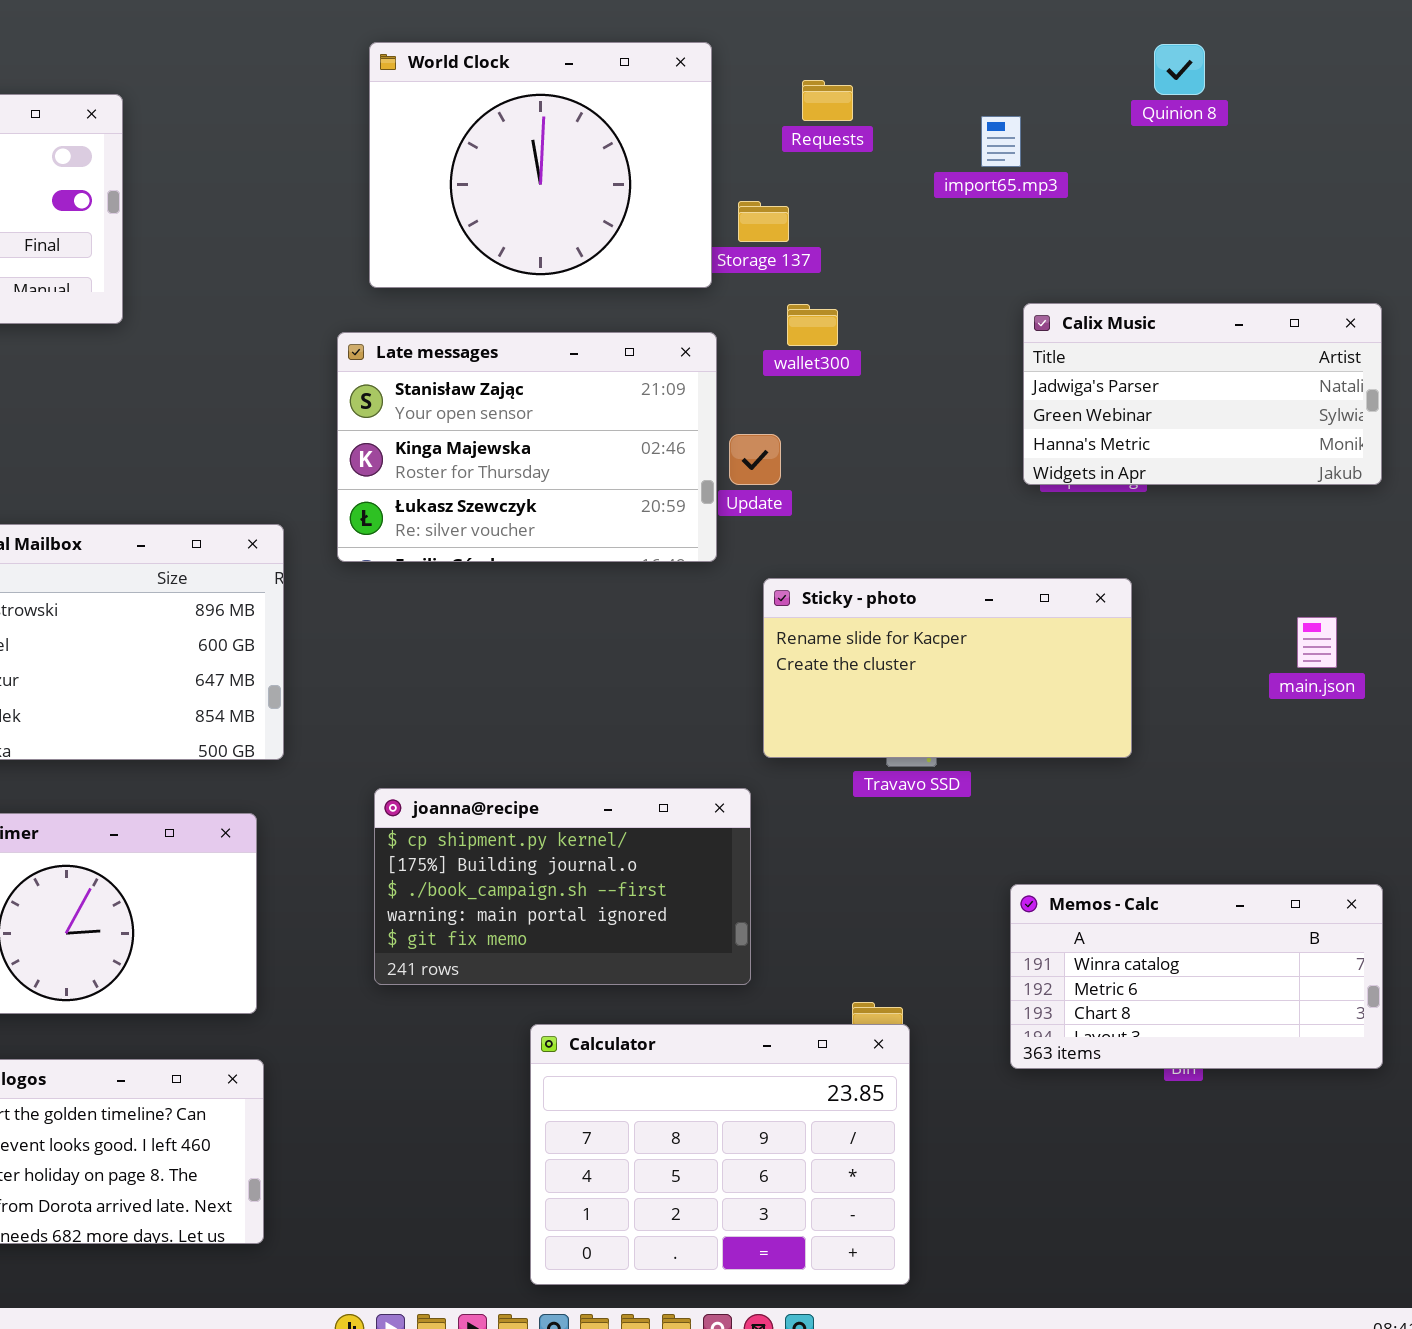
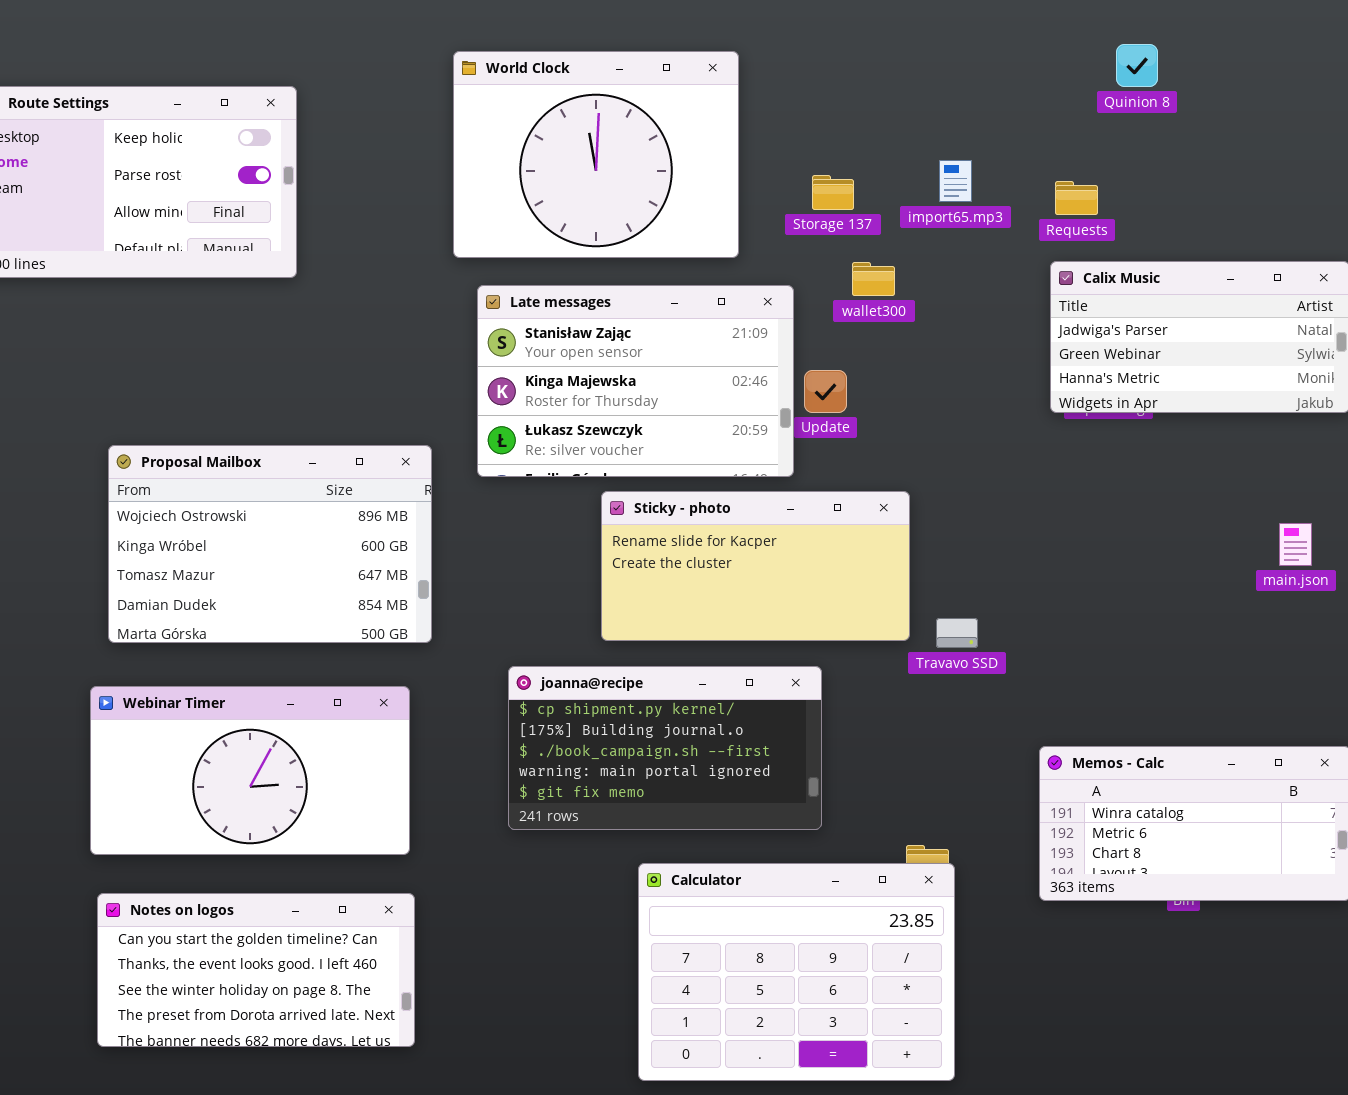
World Clock: [369,42,712,288] -> [453,51,739,258], moved
Quinion 8: [1154,44,1205,95] -> [1116,44,1158,87], moved
Requests: [802,80,853,121] -> [1055,181,1098,215], moved
import65.mp3: [981,116,1021,167] -> [939,160,972,202], moved
Sticky - photo: [763,578,1132,758] -> [601,491,910,641], moved

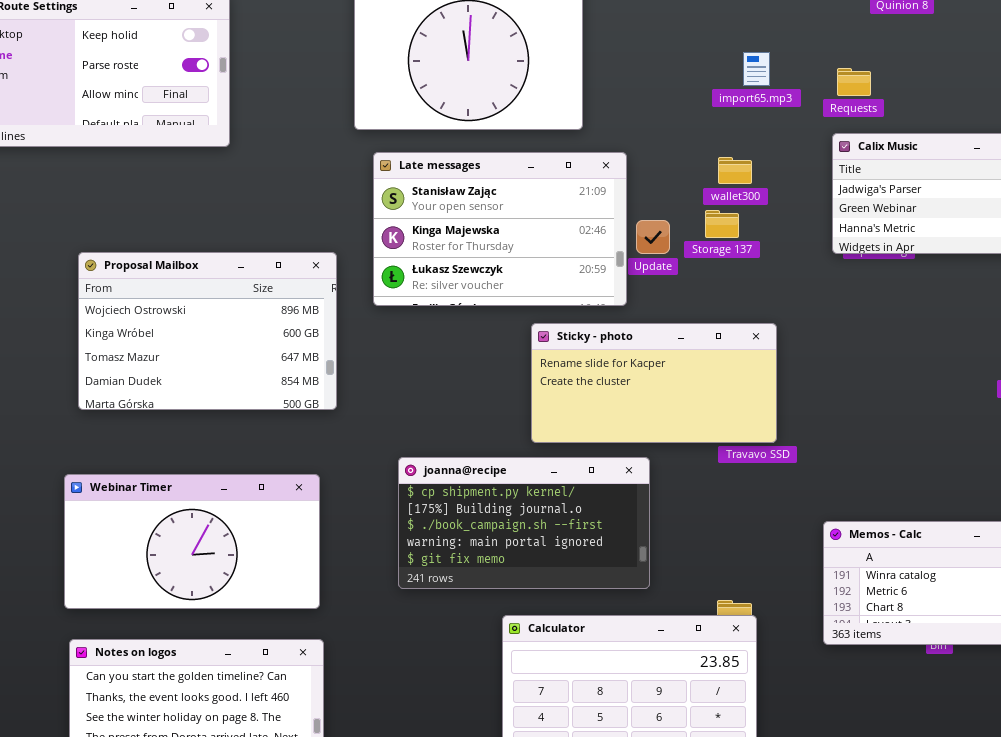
Storage 137: [812,175,854,210] -> [705,210,739,238], moved
wallet300: [852,262,895,296] -> [718,157,752,184], moved
Proposal Mailbox: [108,445,432,643] -> [78,252,337,410], moved
Sticky - photo: [601,491,910,641] -> [531,323,777,443], moved

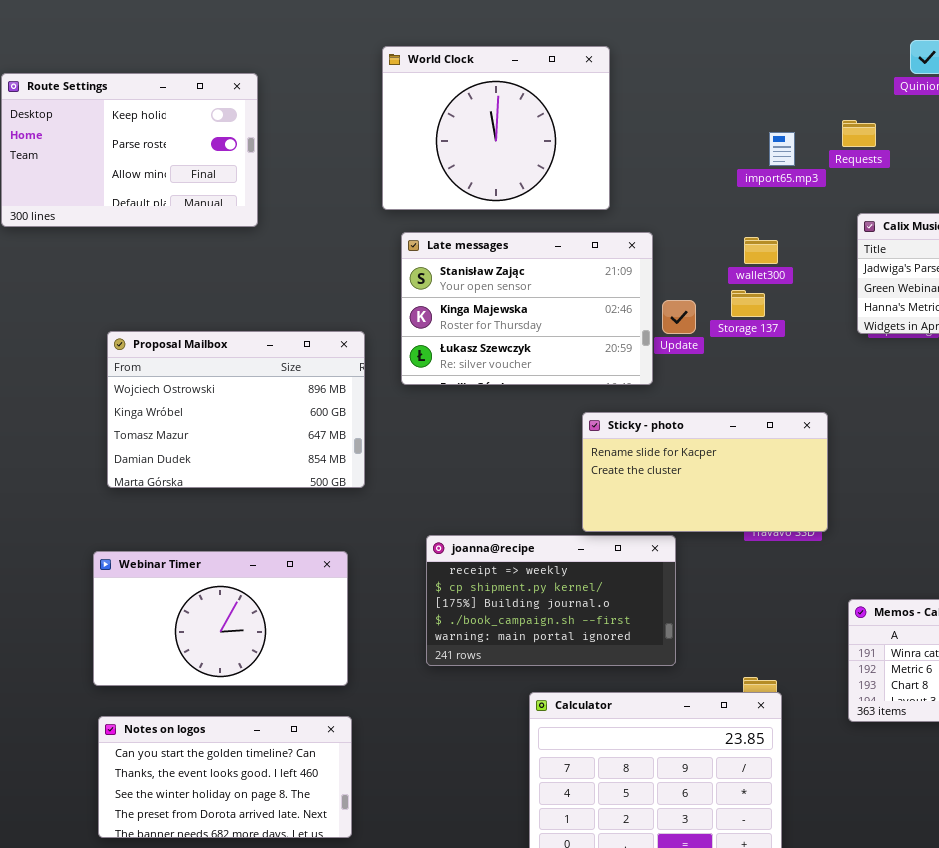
Requests: [837,68,871,96] -> [842,120,876,147], moved
Sticky - photo: [531,323,777,443] -> [582,412,828,532], moved
joanna@recipe: [398,457,650,589] -> [426,535,676,666], scrolled up 1 row

